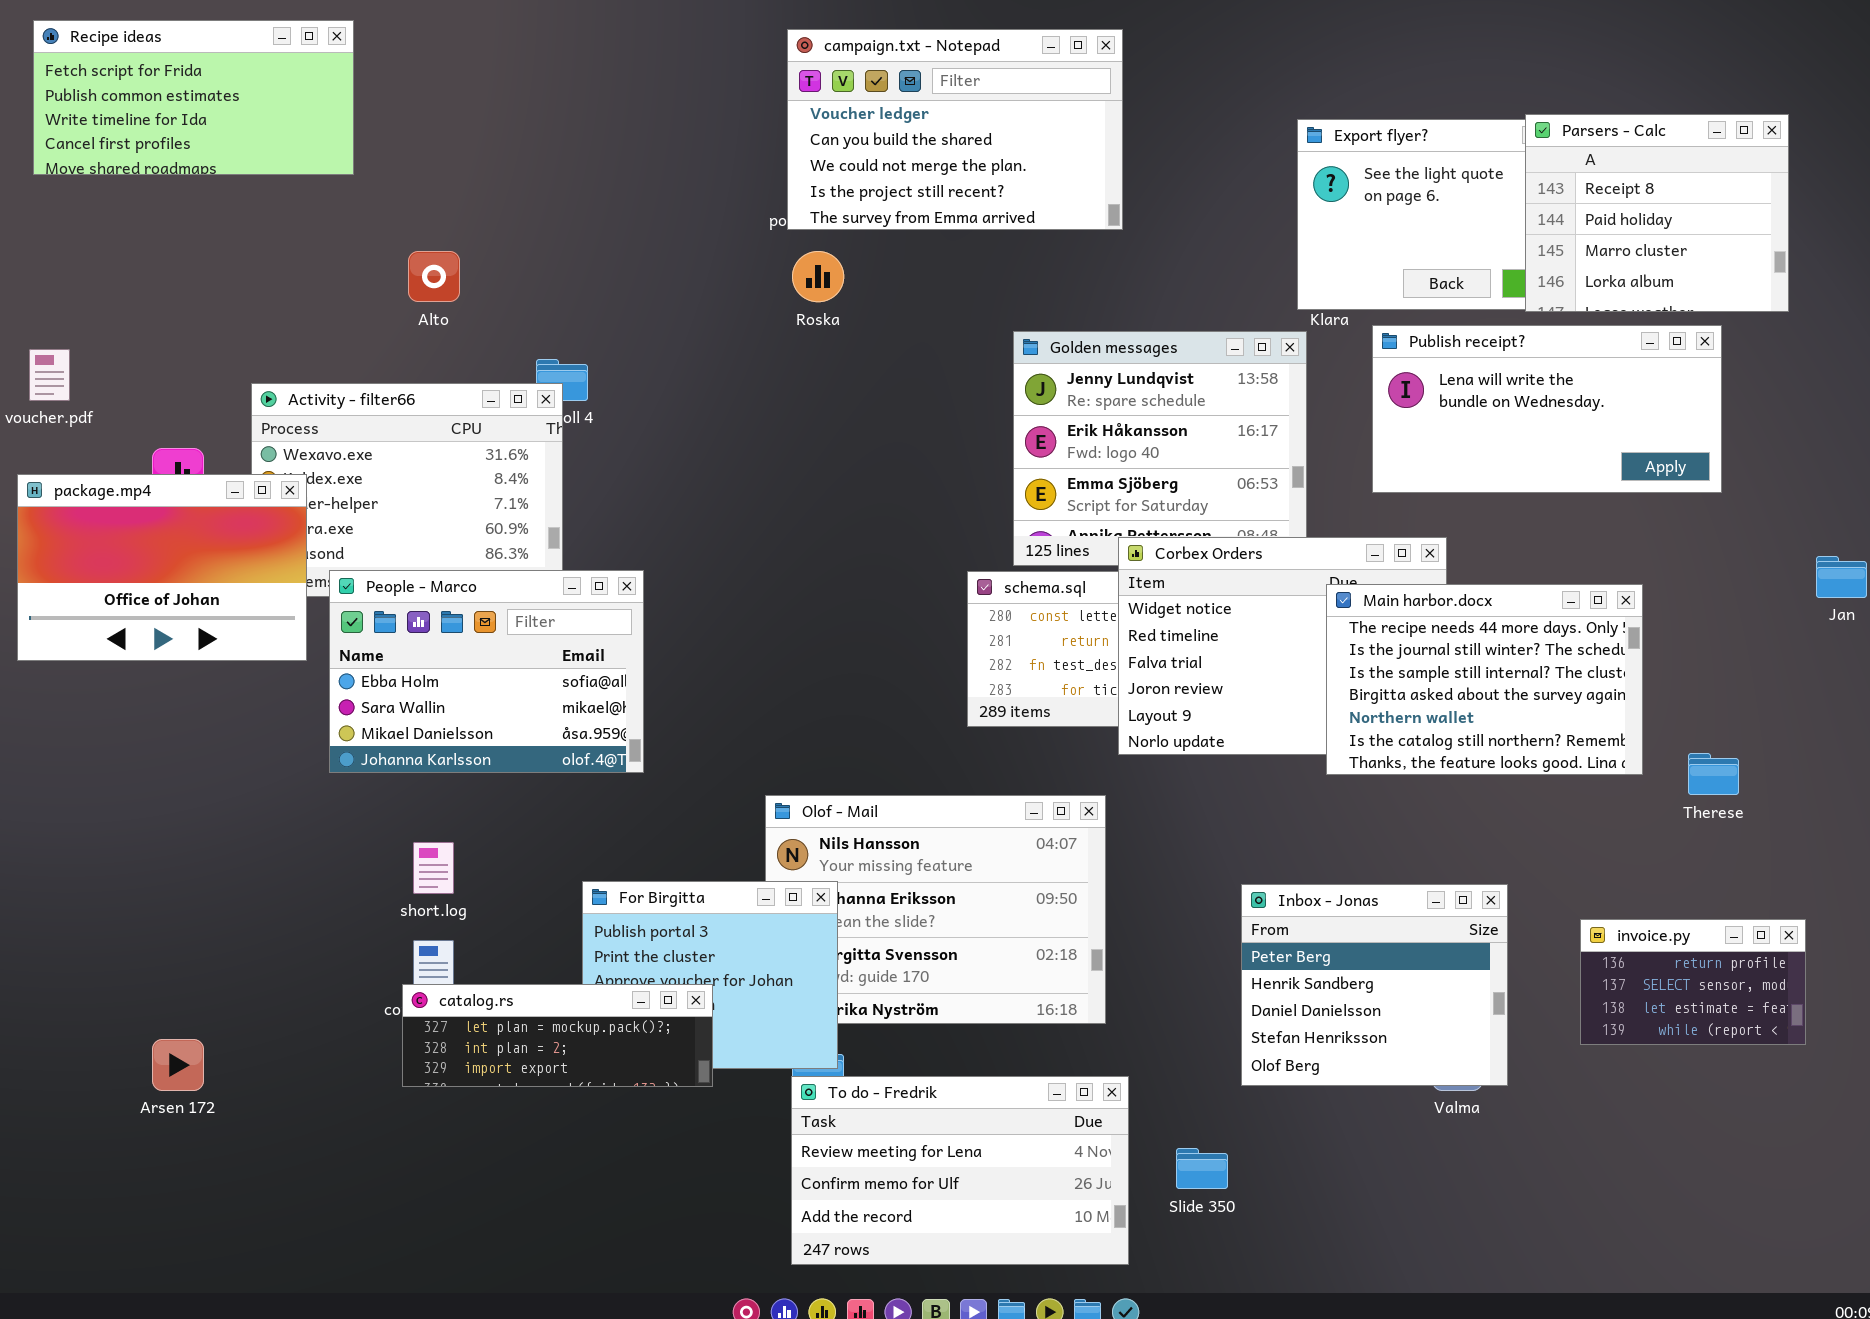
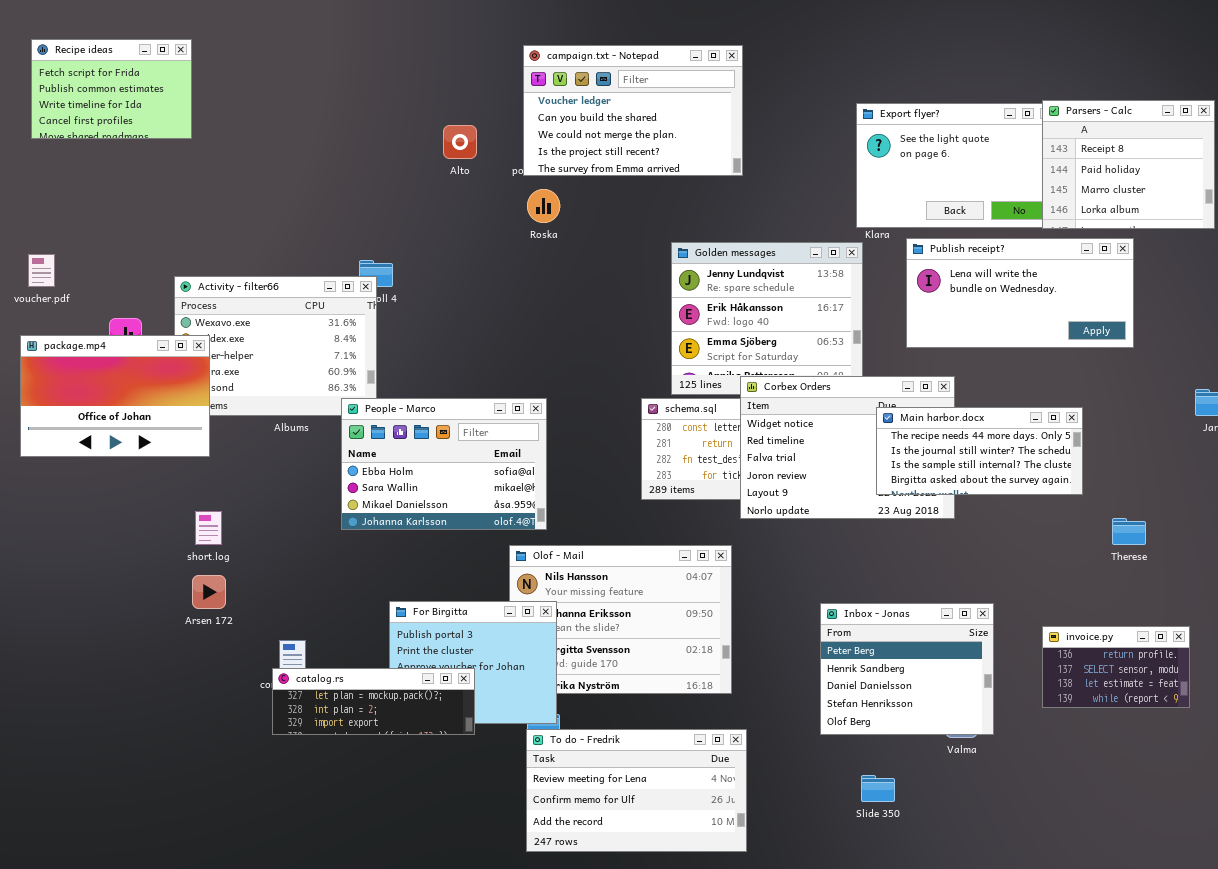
Recipe ideas: [33,20,354,175] -> [31,39,192,139], resized
Parsers - Calc: [1525,114,1789,312] -> [1042,100,1215,229], moved
Alto: [408,251,460,302] -> [443,125,477,159], moved
People - Marco: [329,570,644,773] -> [341,398,547,530], moved
Main harbor.docx: [1326,584,1643,775] -> [876,407,1083,495], resized
short.log: [413,842,454,894] -> [195,511,222,545], moved
Arsen 172: [152,1039,204,1091] -> [192,575,226,609], moved
Slide 350: [1176,1148,1228,1189] -> [861,775,895,802], moved

